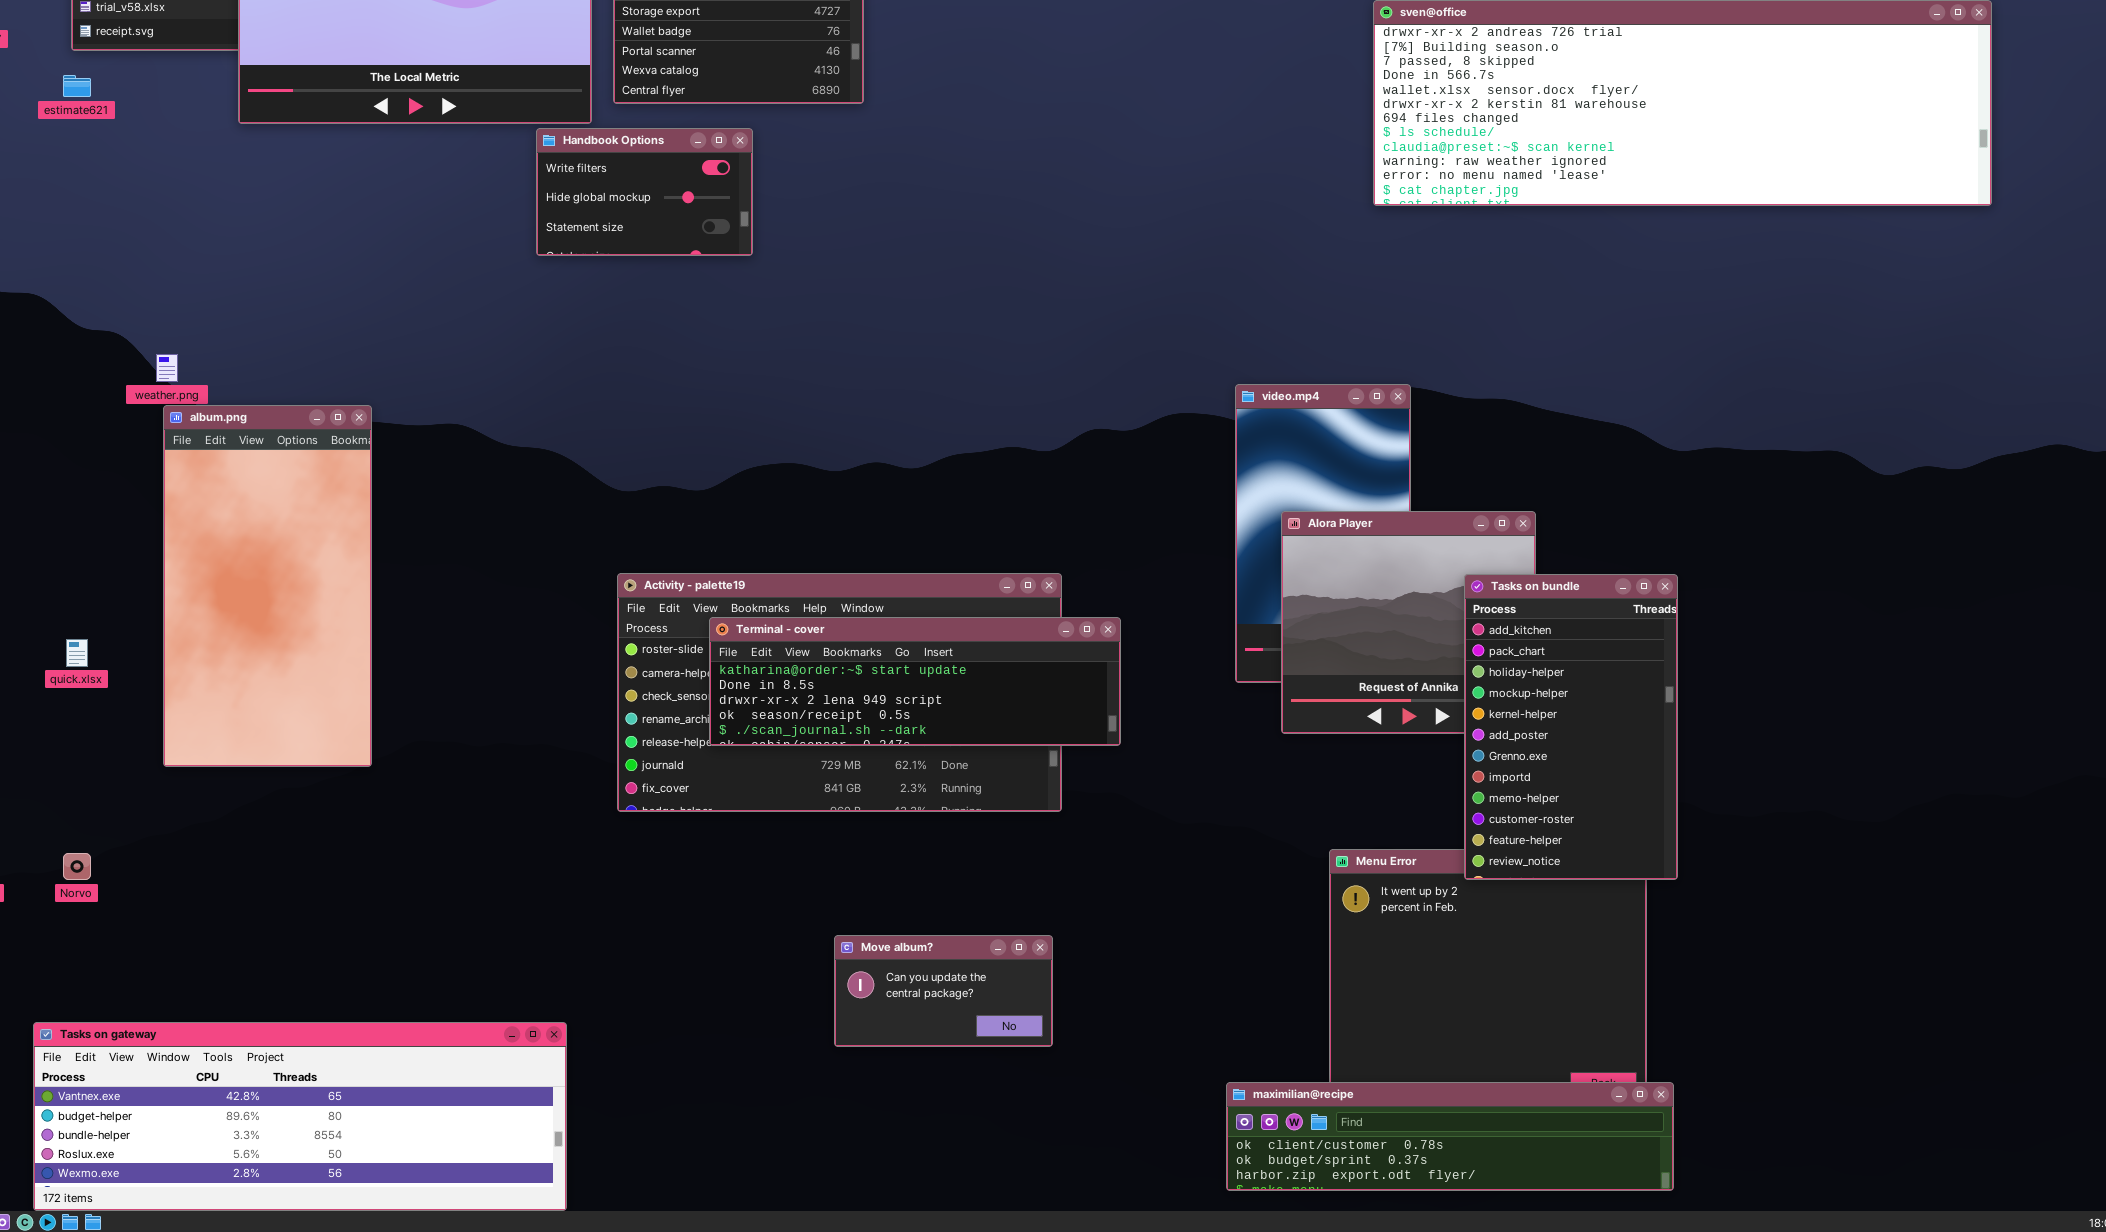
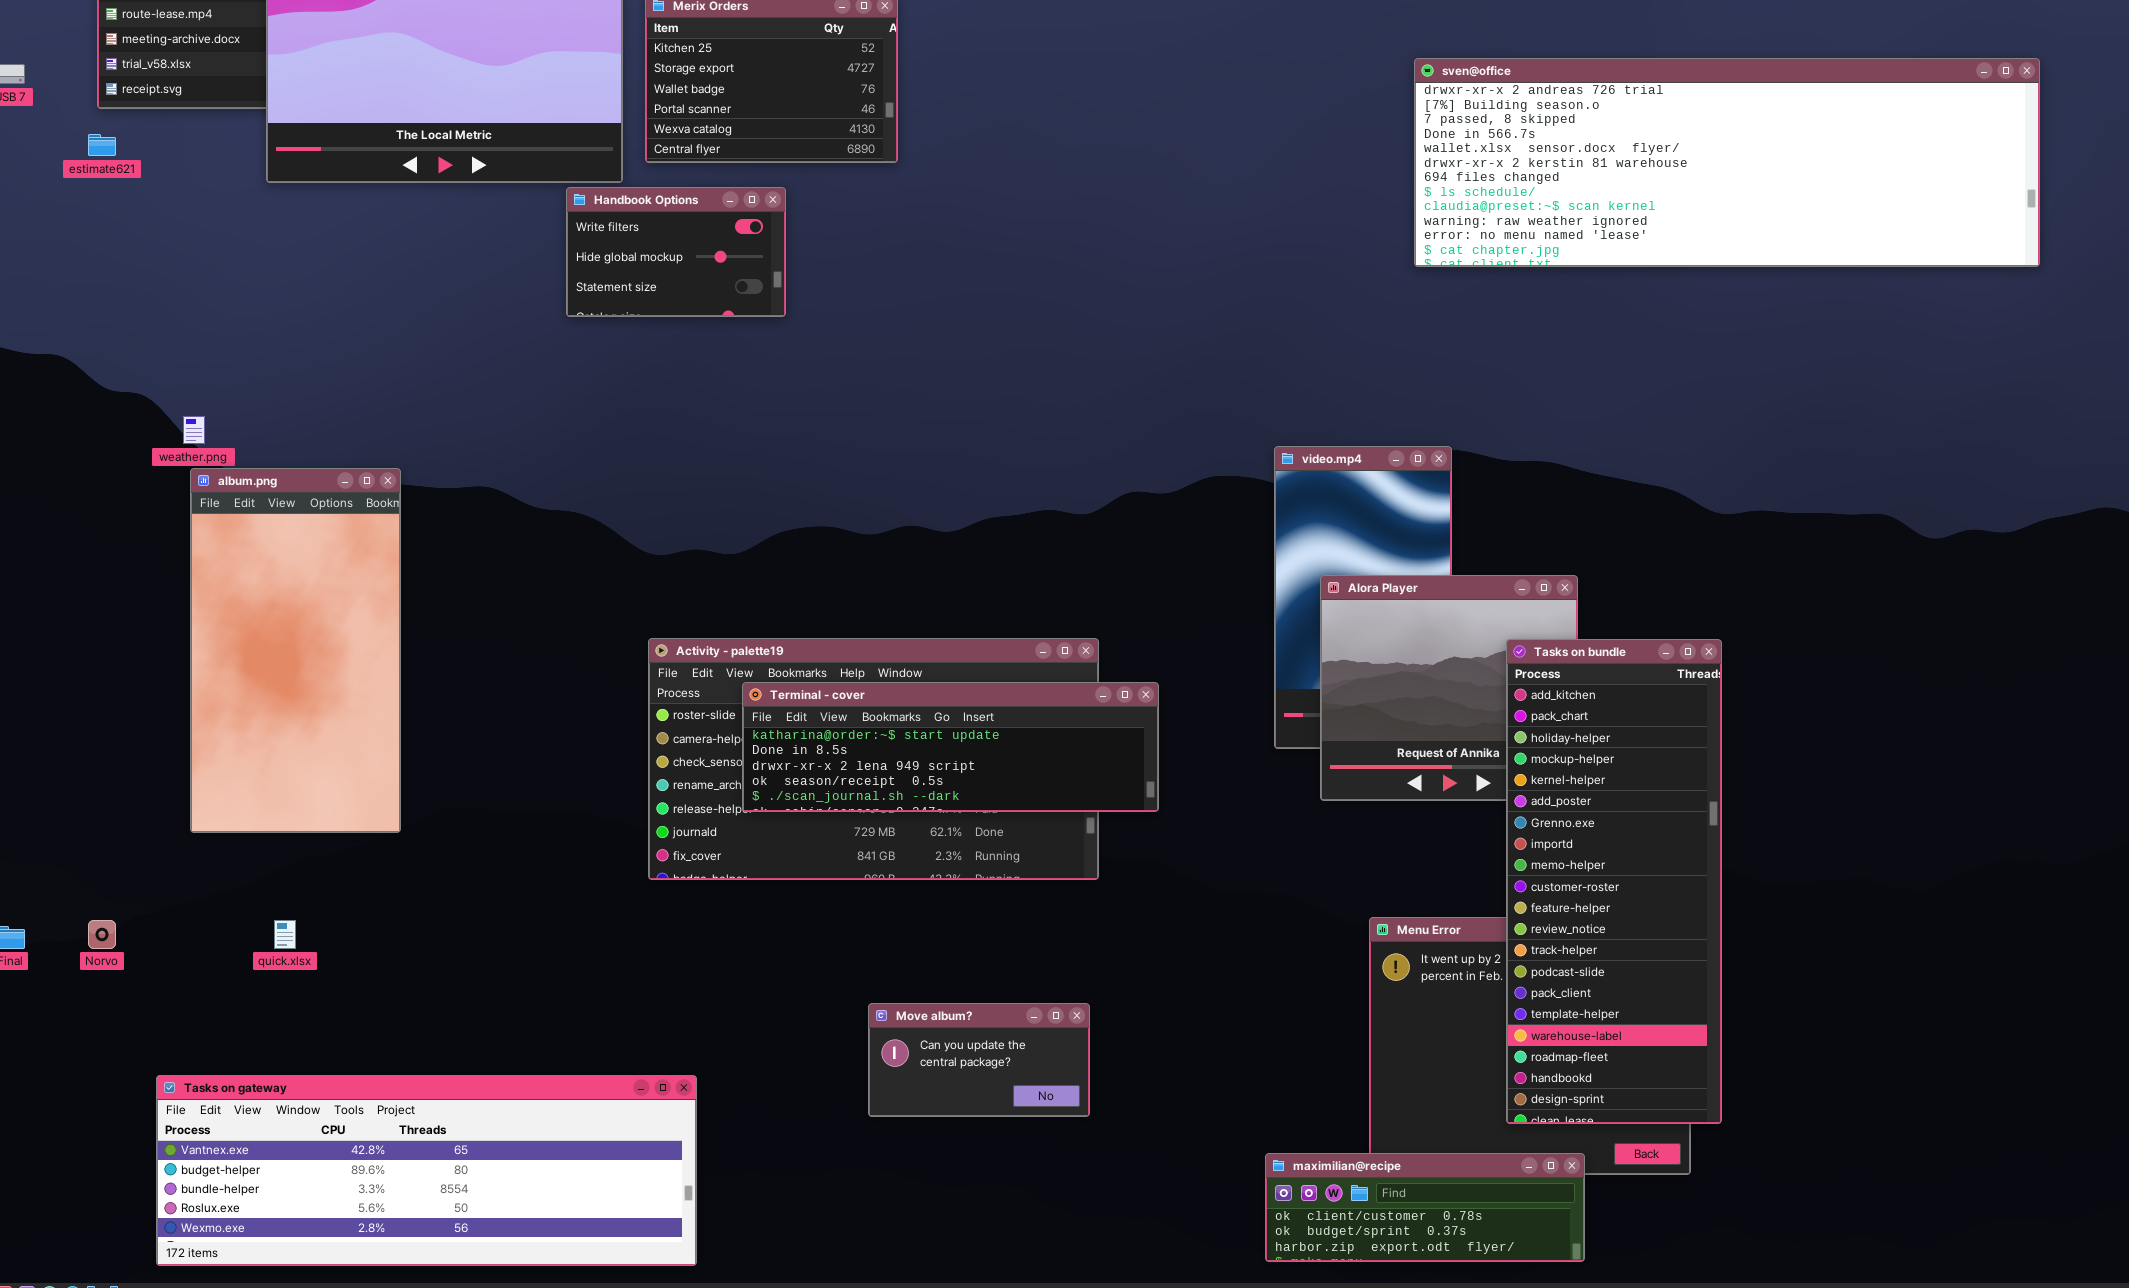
Tasks on bundle: [1464,574,1678,880] -> [1506,639,1722,1124], resized
quick.xlsx: [66,639,88,667] -> [274,920,296,949], moved
Tasks on gateway: [33,1022,567,1211] -> [156,1075,697,1266], moved
maximilian@recipe: [1226,1082,1674,1191] -> [1265,1153,1585,1262], resized

